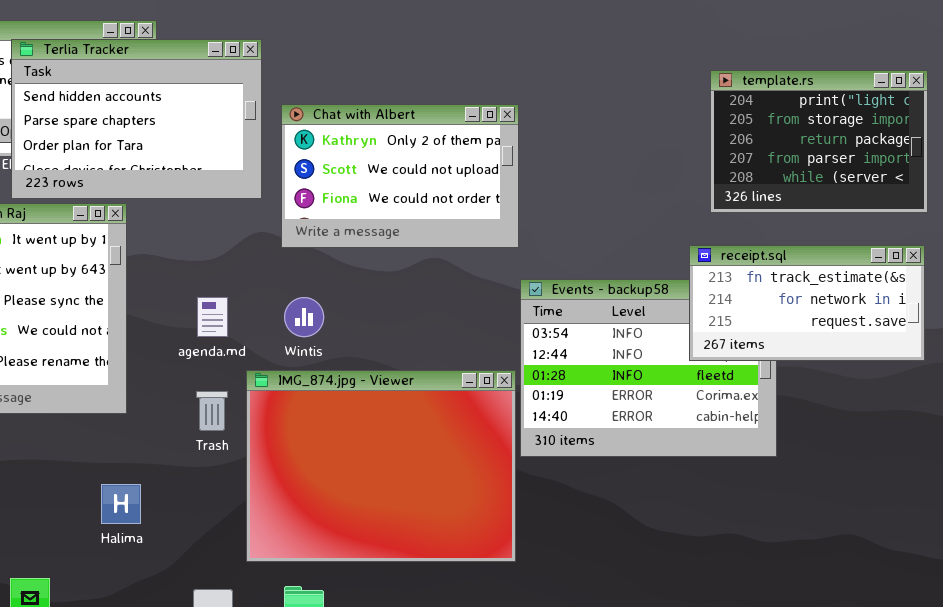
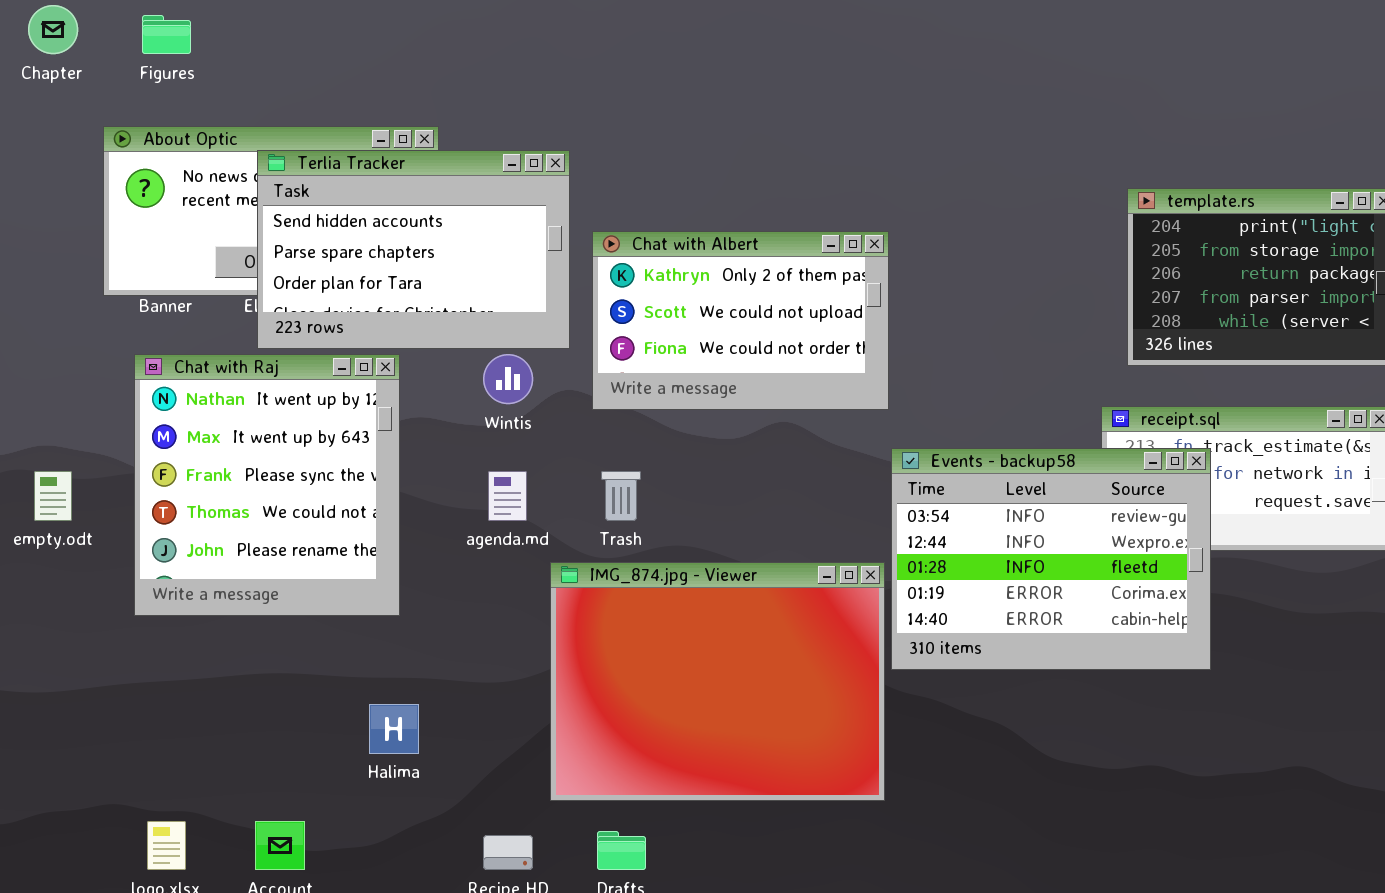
Events - backup58: [520,279,777,457] -> [891,448,1211,670], raised
Wintis: [284,297,324,337] -> [483,354,533,404], moved
Trash: [196,391,228,431] -> [601,471,641,521], moved

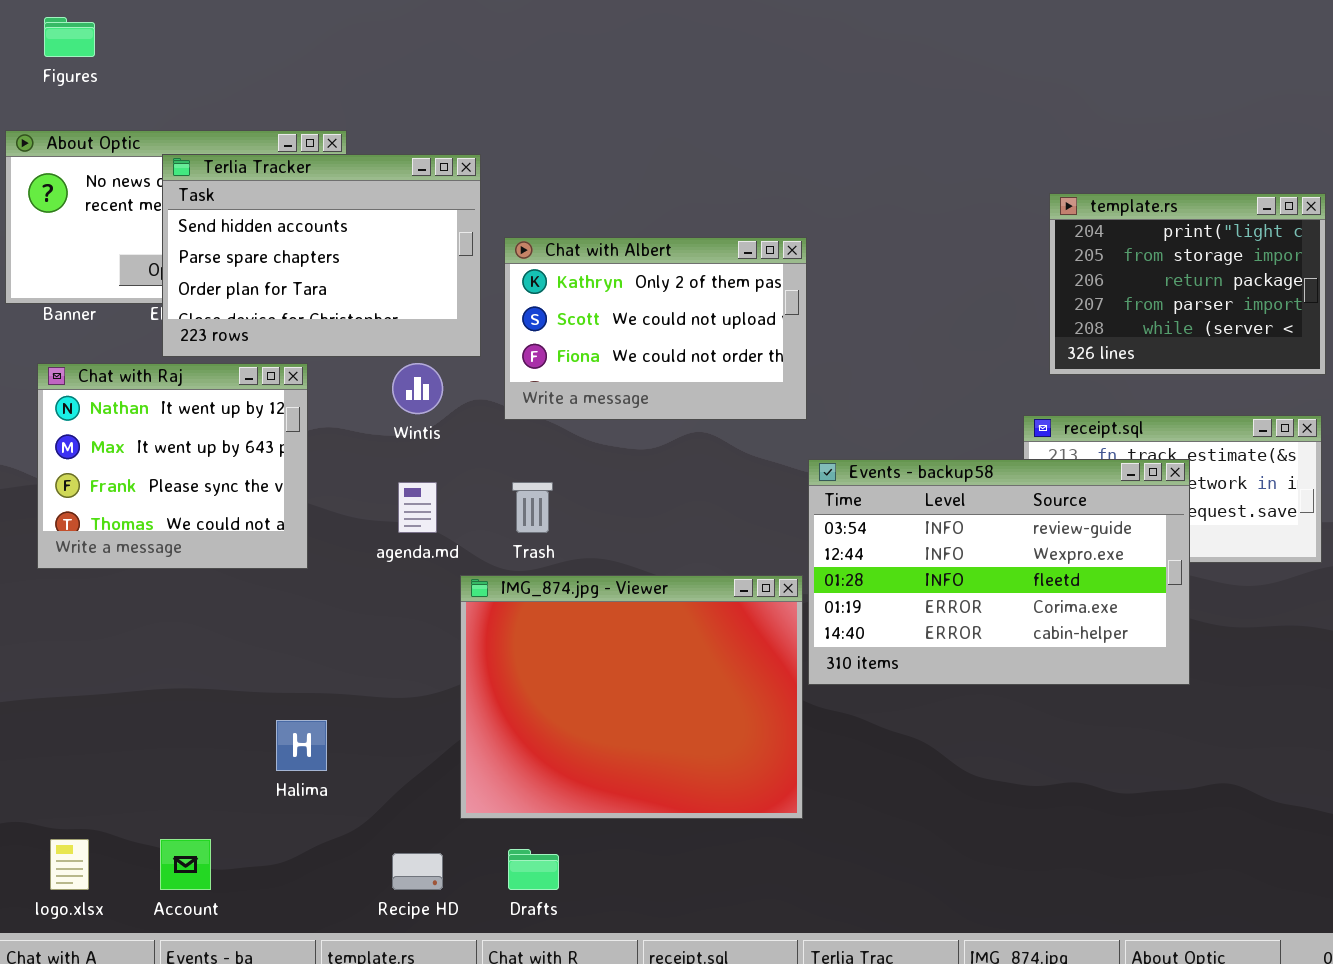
Chat with Raj: [134,354,400,616] -> [37,363,308,569], resized
Events - backup58: [891,448,1211,670] -> [808,459,1190,685], resized

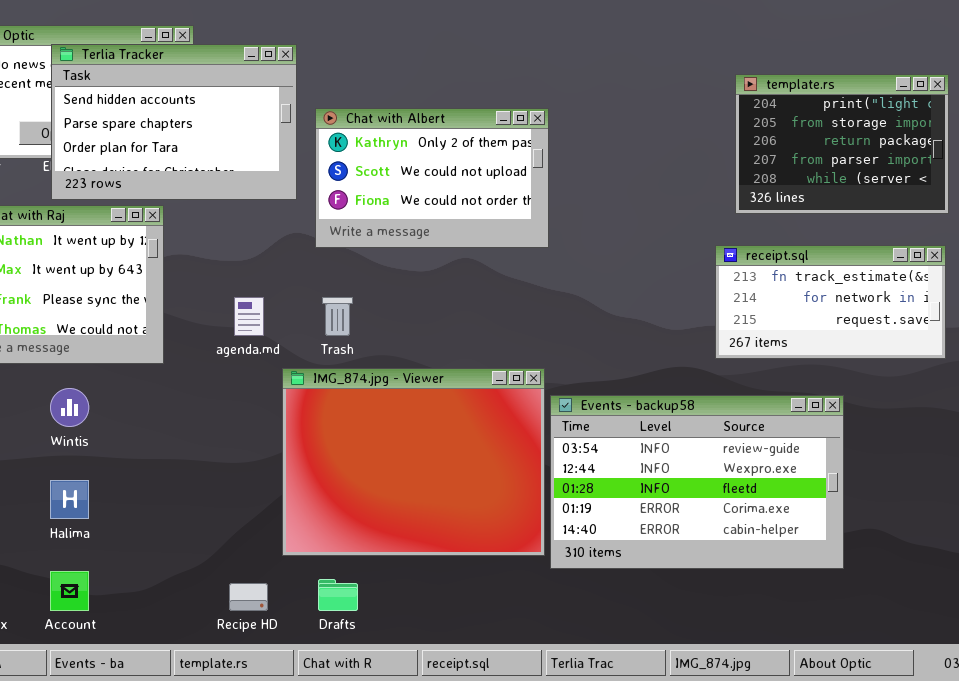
Wintis: [392,363,443,414] -> [50,388,89,427], moved
Events - backup58: [808,459,1190,685] -> [550,395,844,569], moved
Halima: [276,720,327,771] -> [50,480,89,519], moved

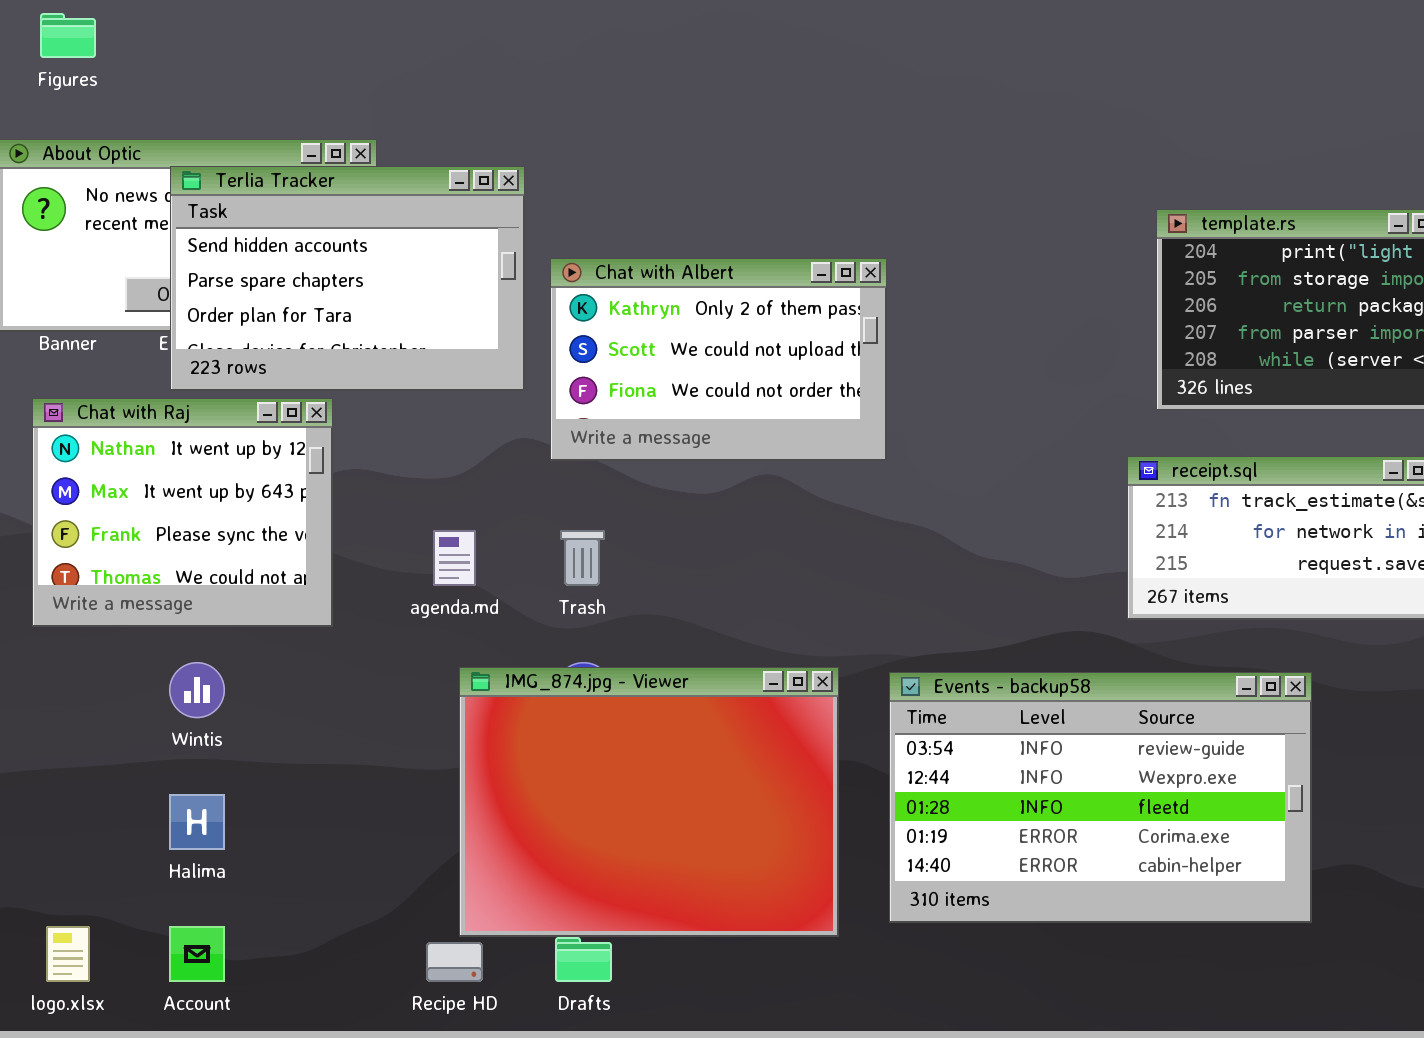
IMG_874.jpg - Viewer: [282,368,545,556] -> [459,667,839,937], moved

